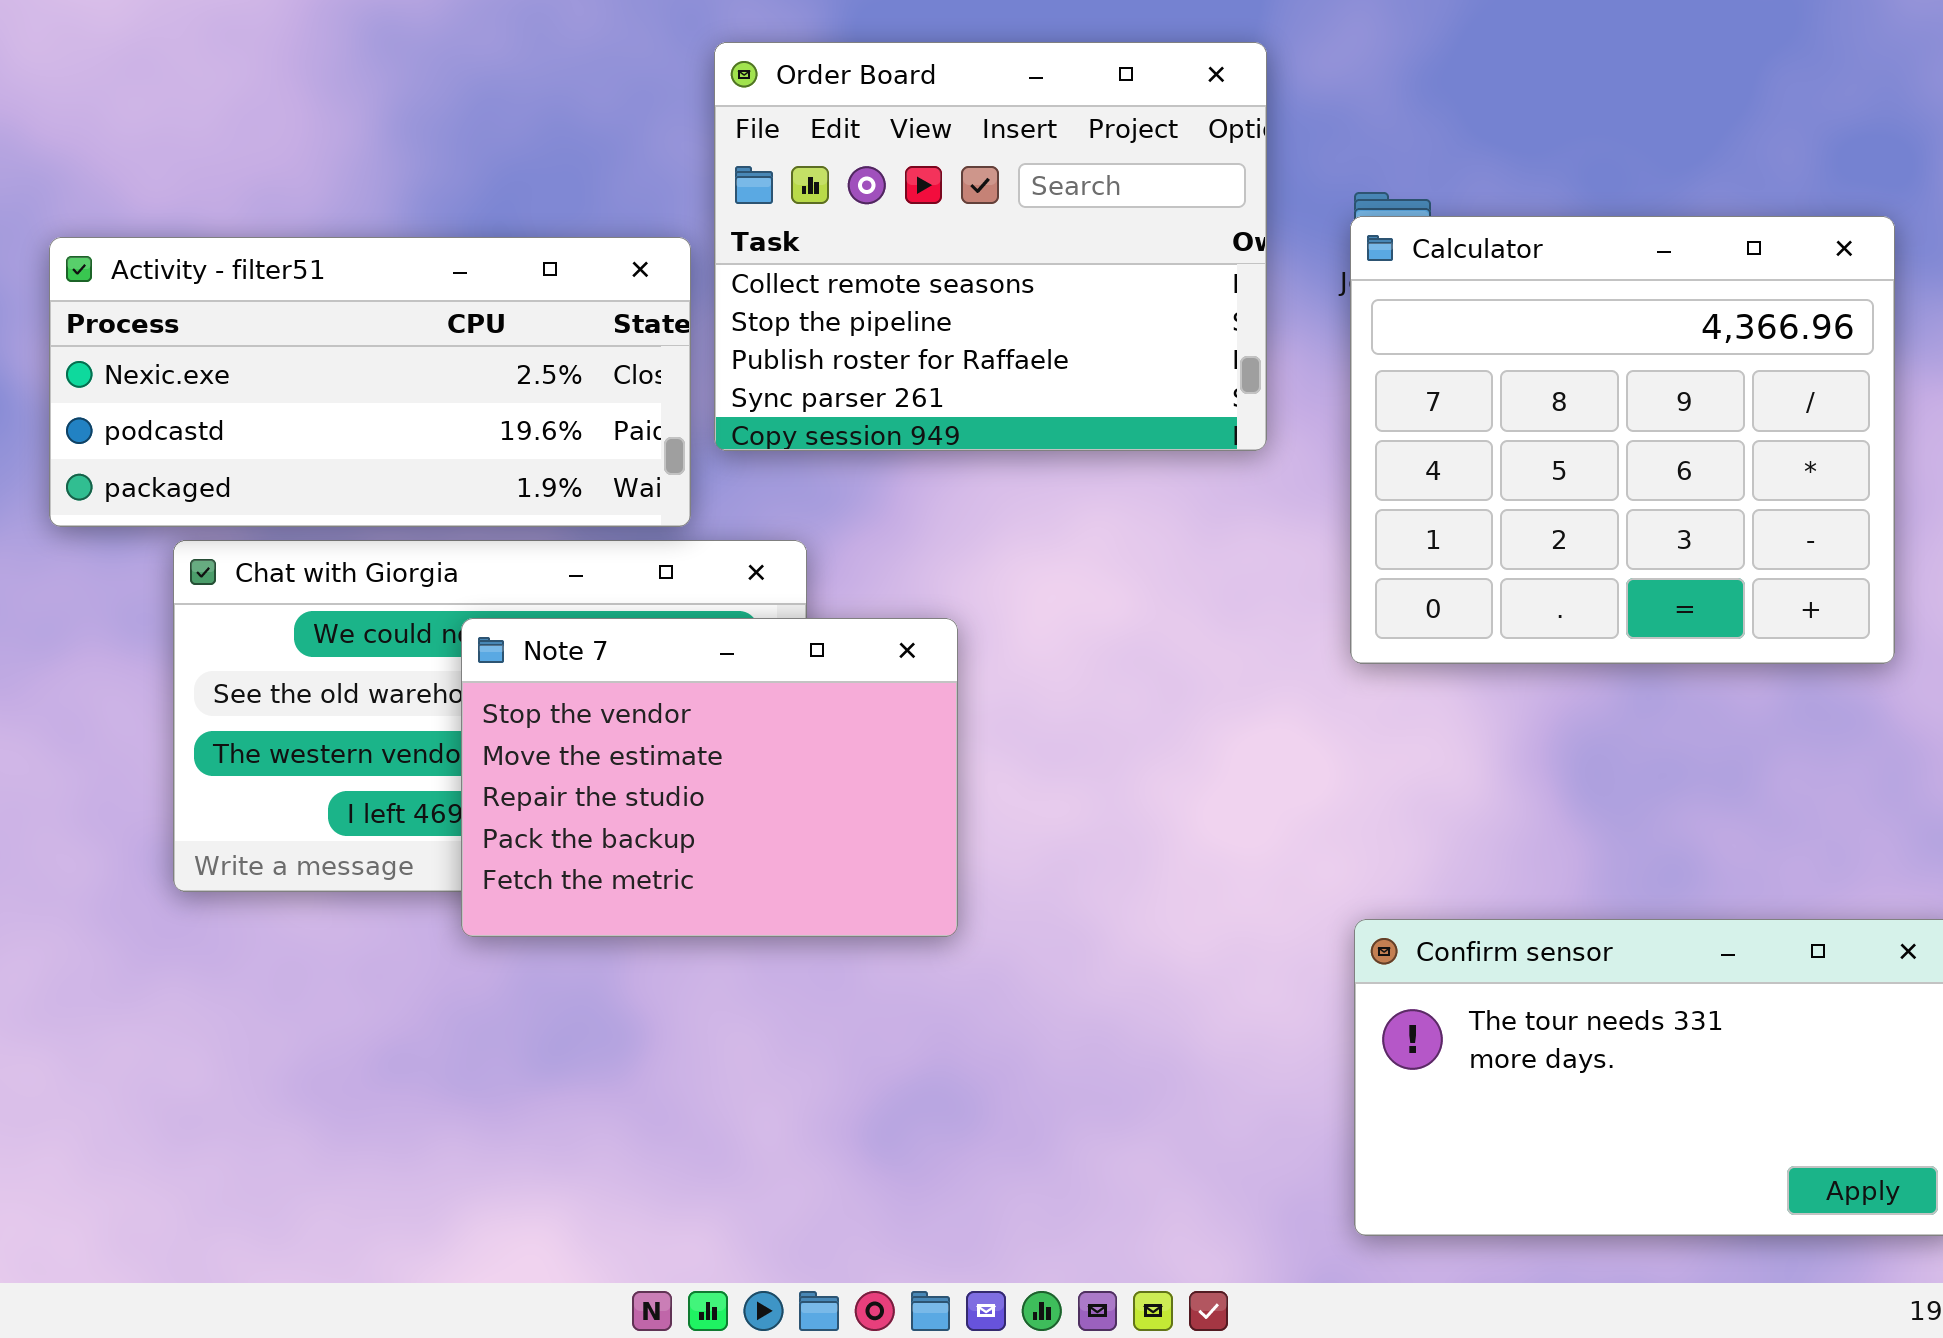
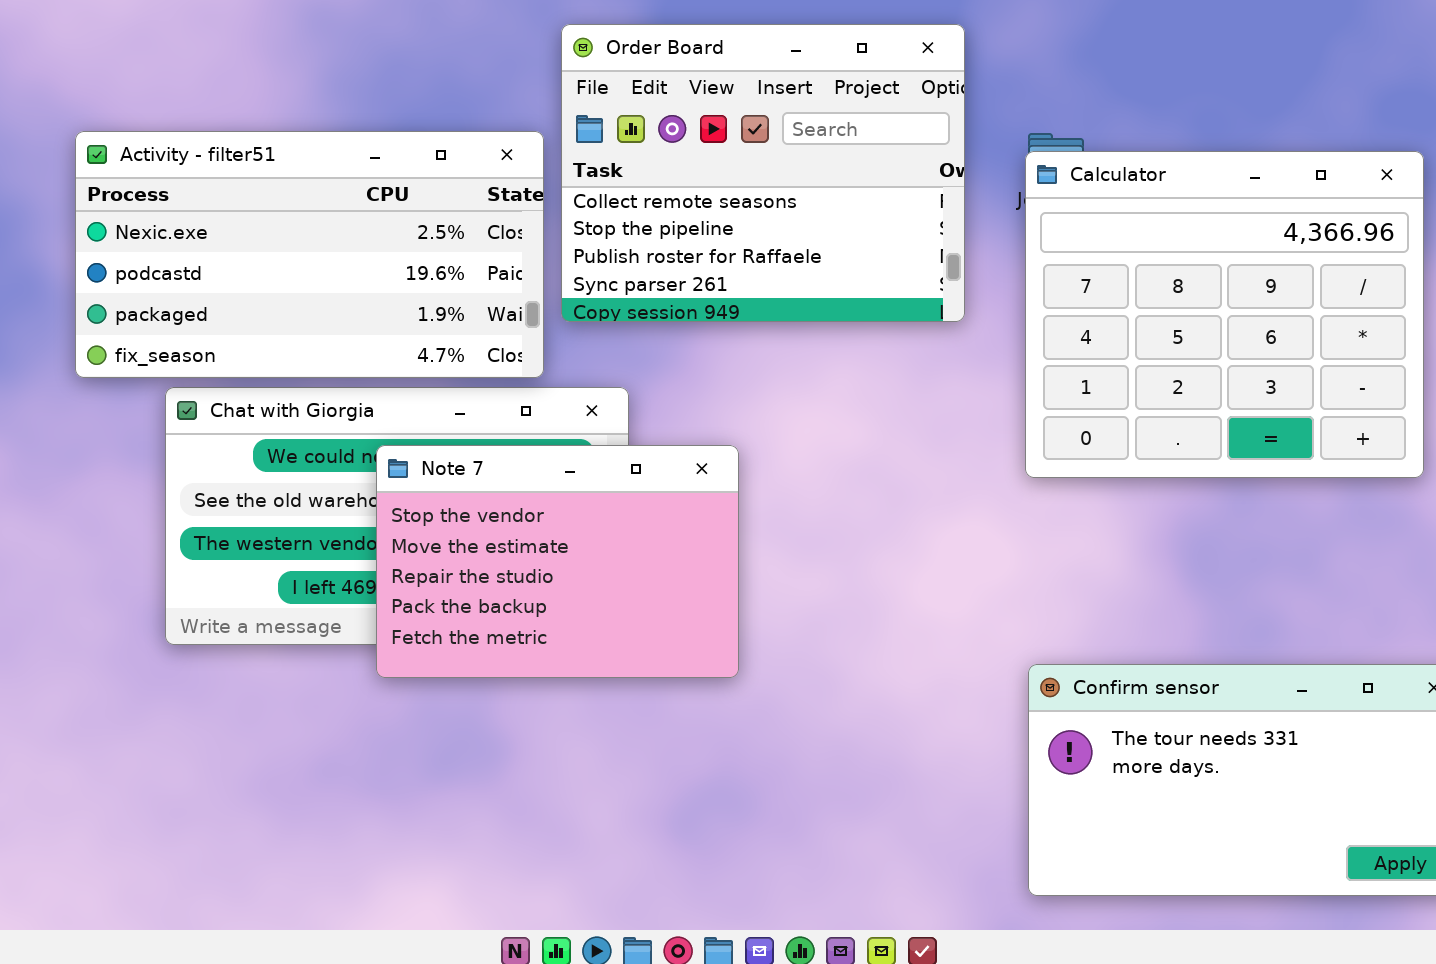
Activity - filter51: [49,237,691,527] -> [75,131,544,378], resized

